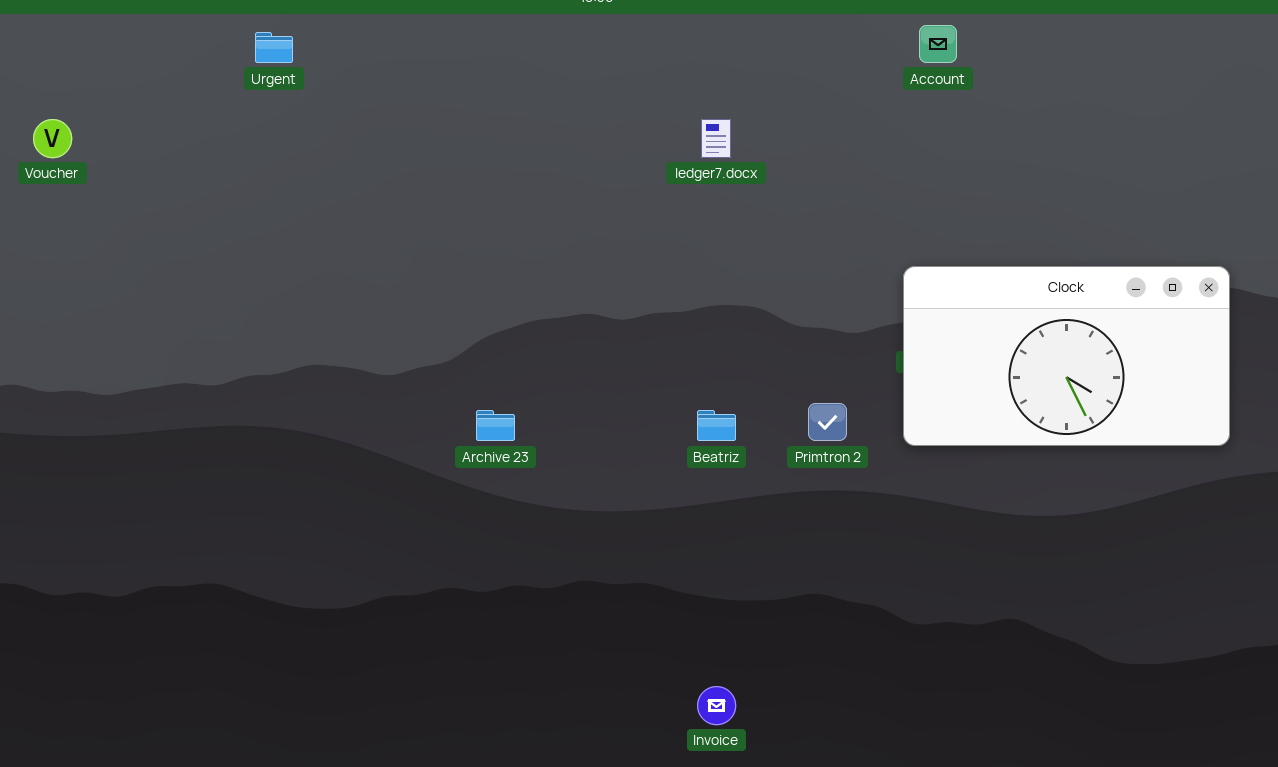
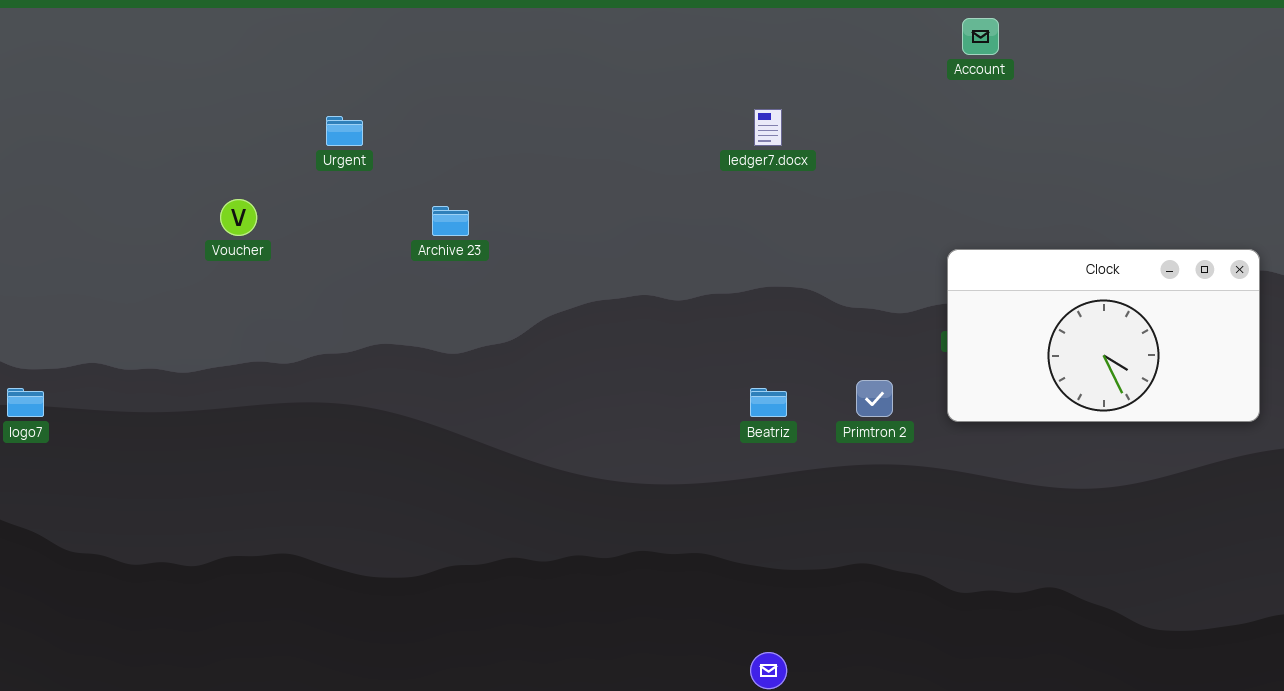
Urgent: [255,32,293,63] -> [326,116,363,146], moved
Voucher: [33,119,72,158] -> [220,199,257,236], moved
Archive 23: [476,410,515,441] -> [432,206,469,236], moved

